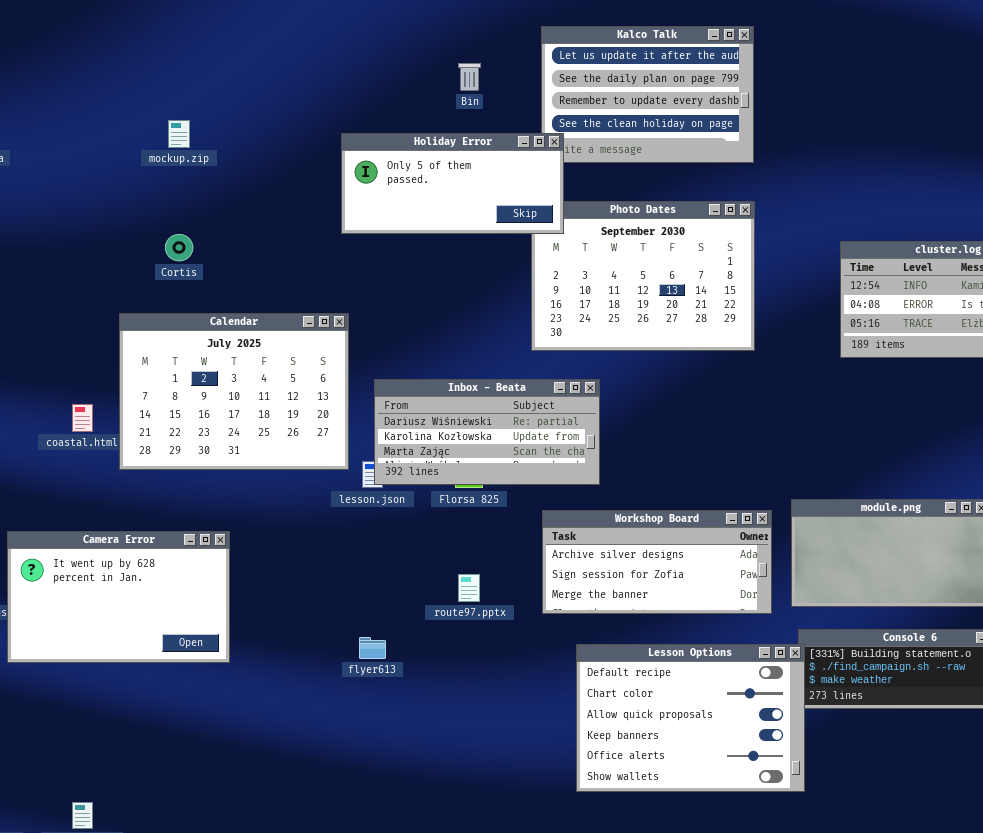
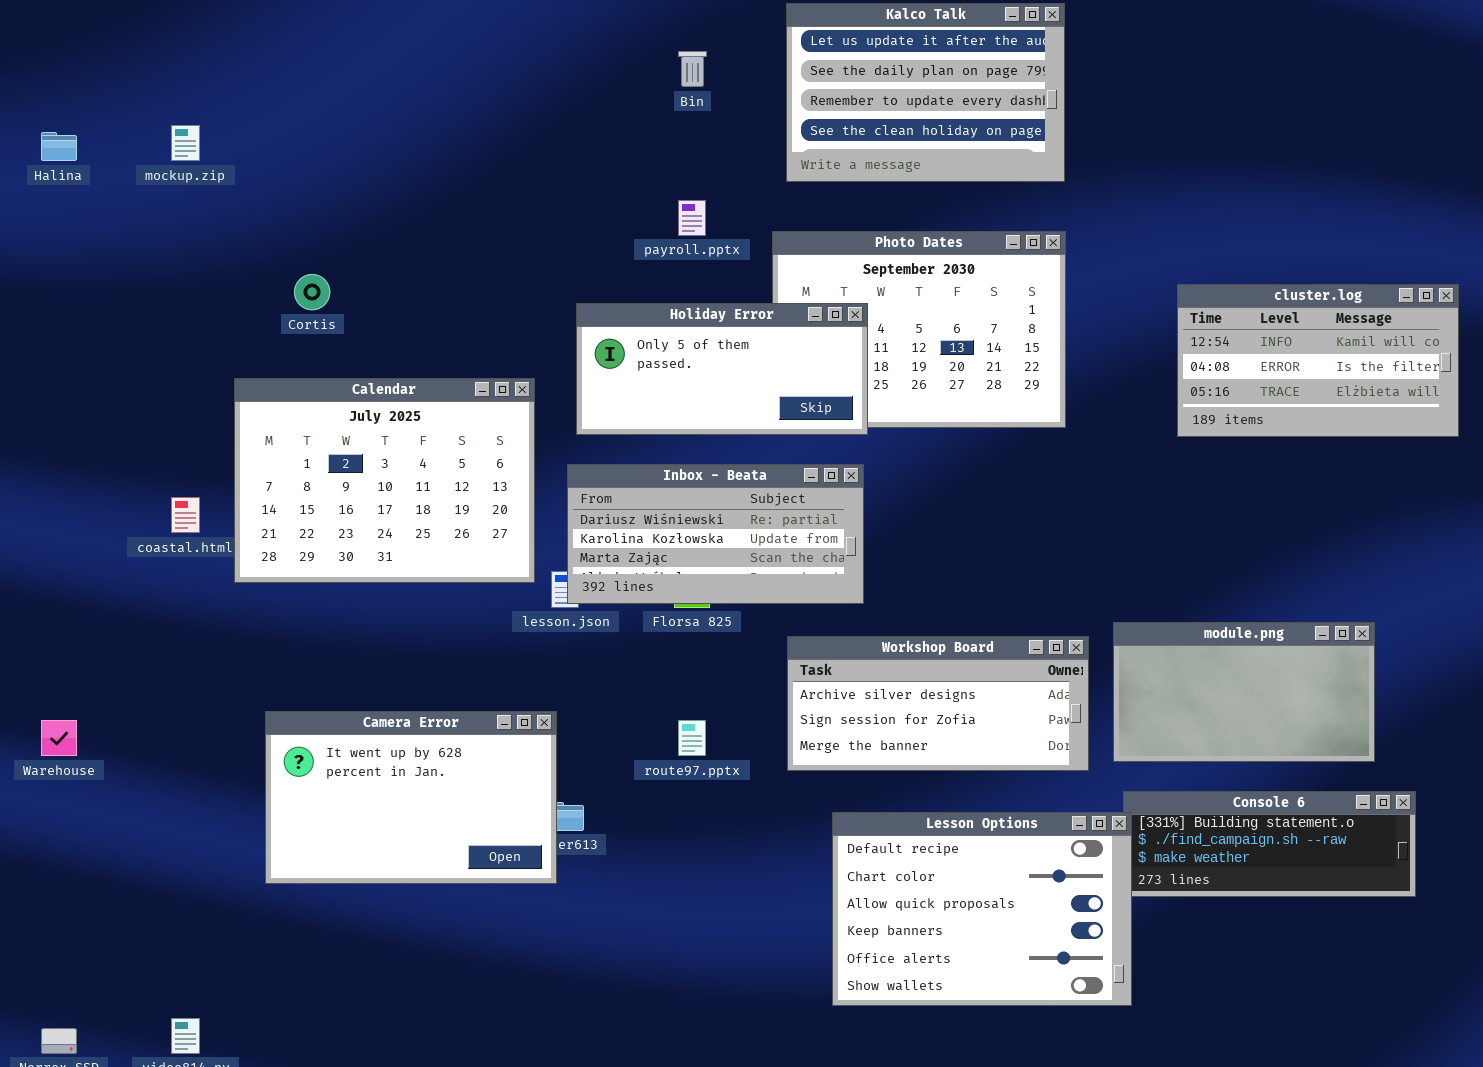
mockup.zip: [168,120,190,148] -> [171,125,200,161], moved
Holiday Error: [341,133,564,234] -> [576,303,868,435], moved
Camera Error: [7,531,230,663] -> [265,711,557,884], moved

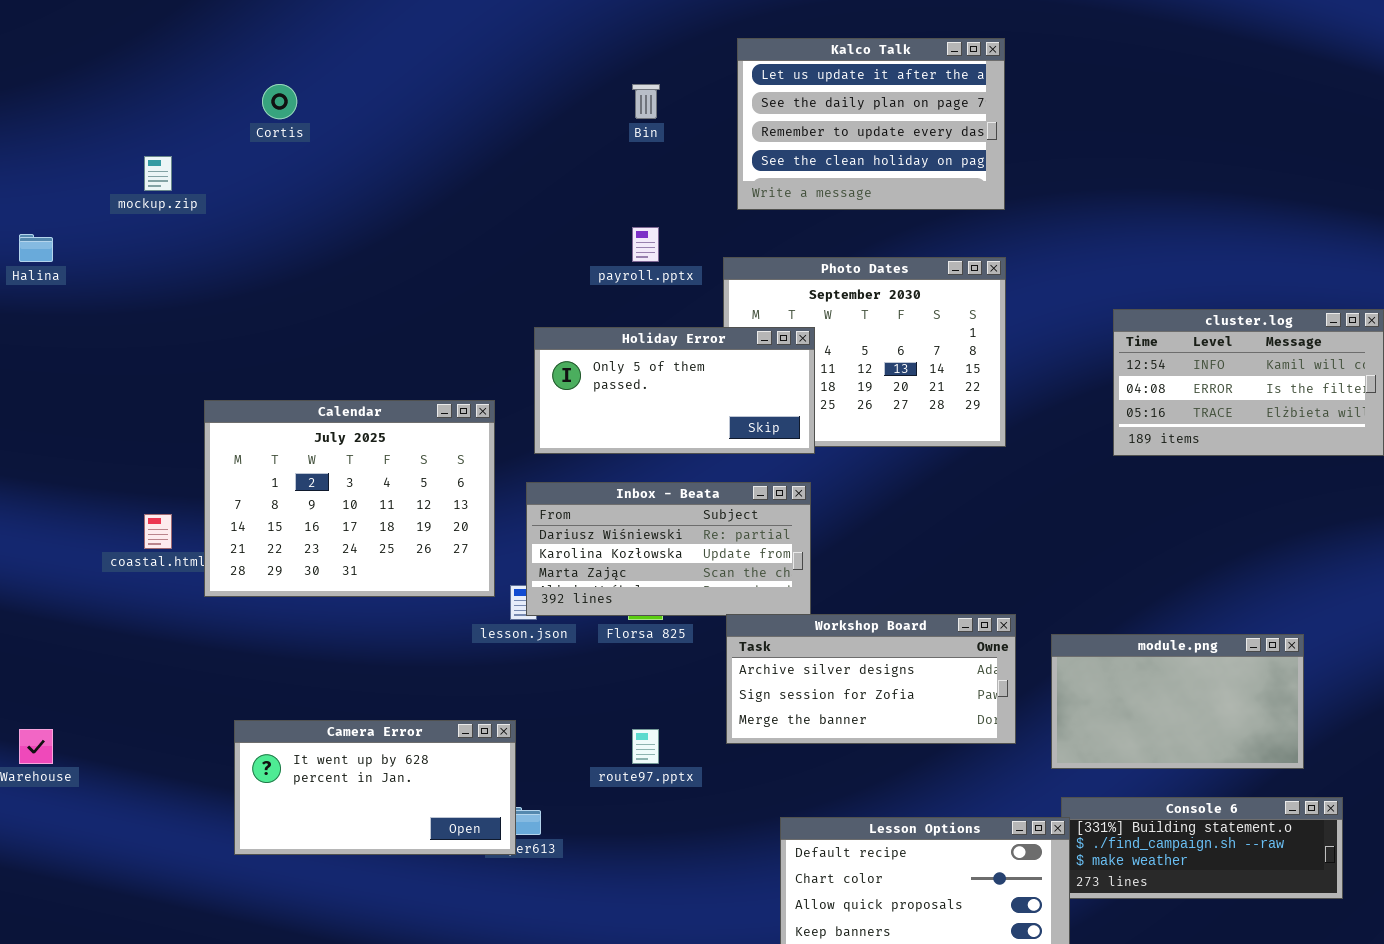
Halina: [41,132,77,161] -> [19,234,53,262], moved
Cortis: [294,274,330,310] -> [262,84,297,119], moved
Workshop Board: [787,636,1089,771] -> [726,614,1016,744], moved
Camera Error: [265,711,557,884] -> [234,720,516,855], resized

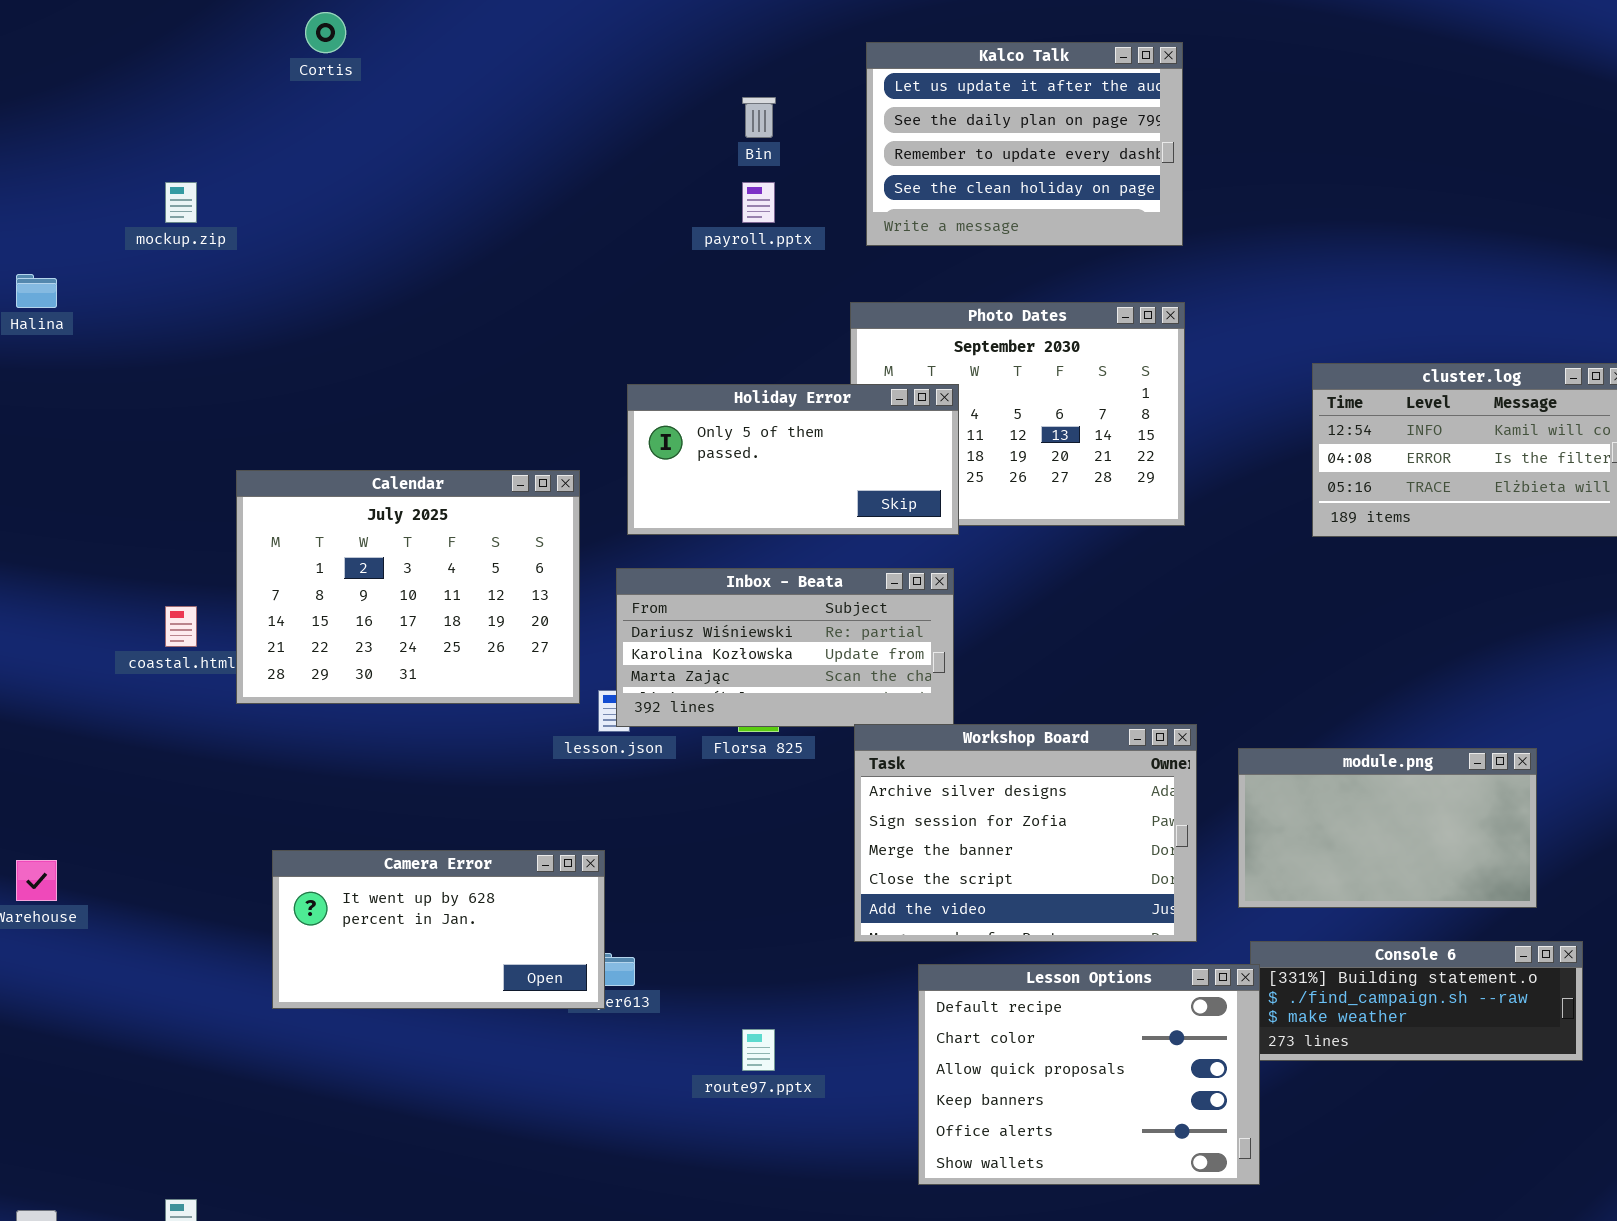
Cortis: [262,84,297,119] -> [305,12,346,53], moved
payroll.pptx: [632,227,659,262] -> [742,182,775,223], moved
Workshop Board: [726,614,1016,744] -> [854,724,1197,942], resized
route97.pptx: [632,729,659,764] -> [742,1029,775,1071], moved

